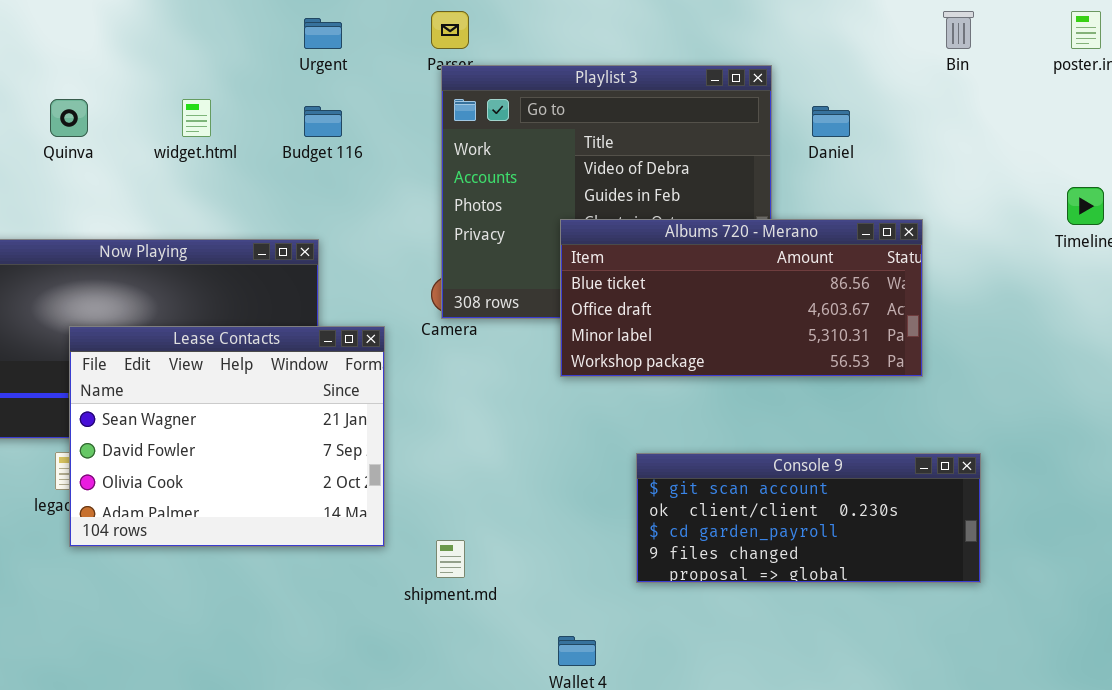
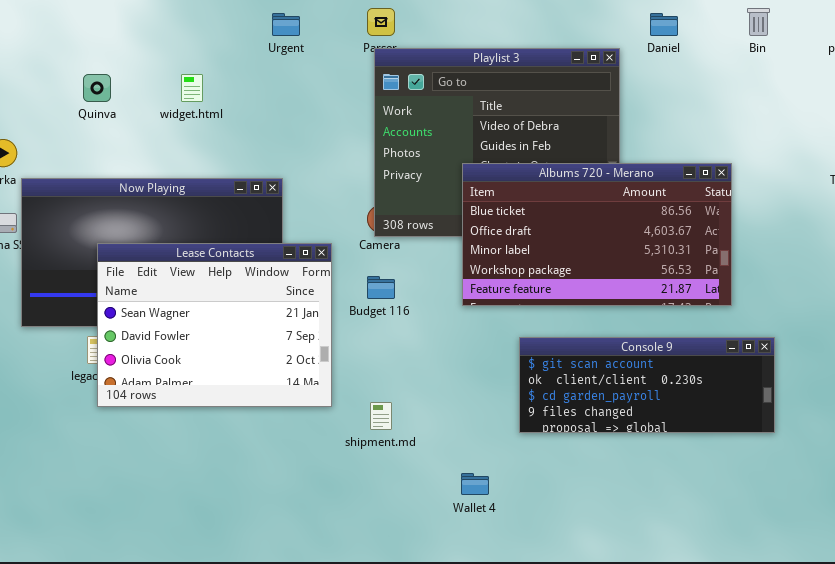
Budget 116: [304,106,342,137] -> [367,276,395,299], moved
Daniel: [812,106,850,137] -> [650,13,678,36], moved
Albums 720 - Merano: [560,219,923,377] -> [462,163,732,306], resized

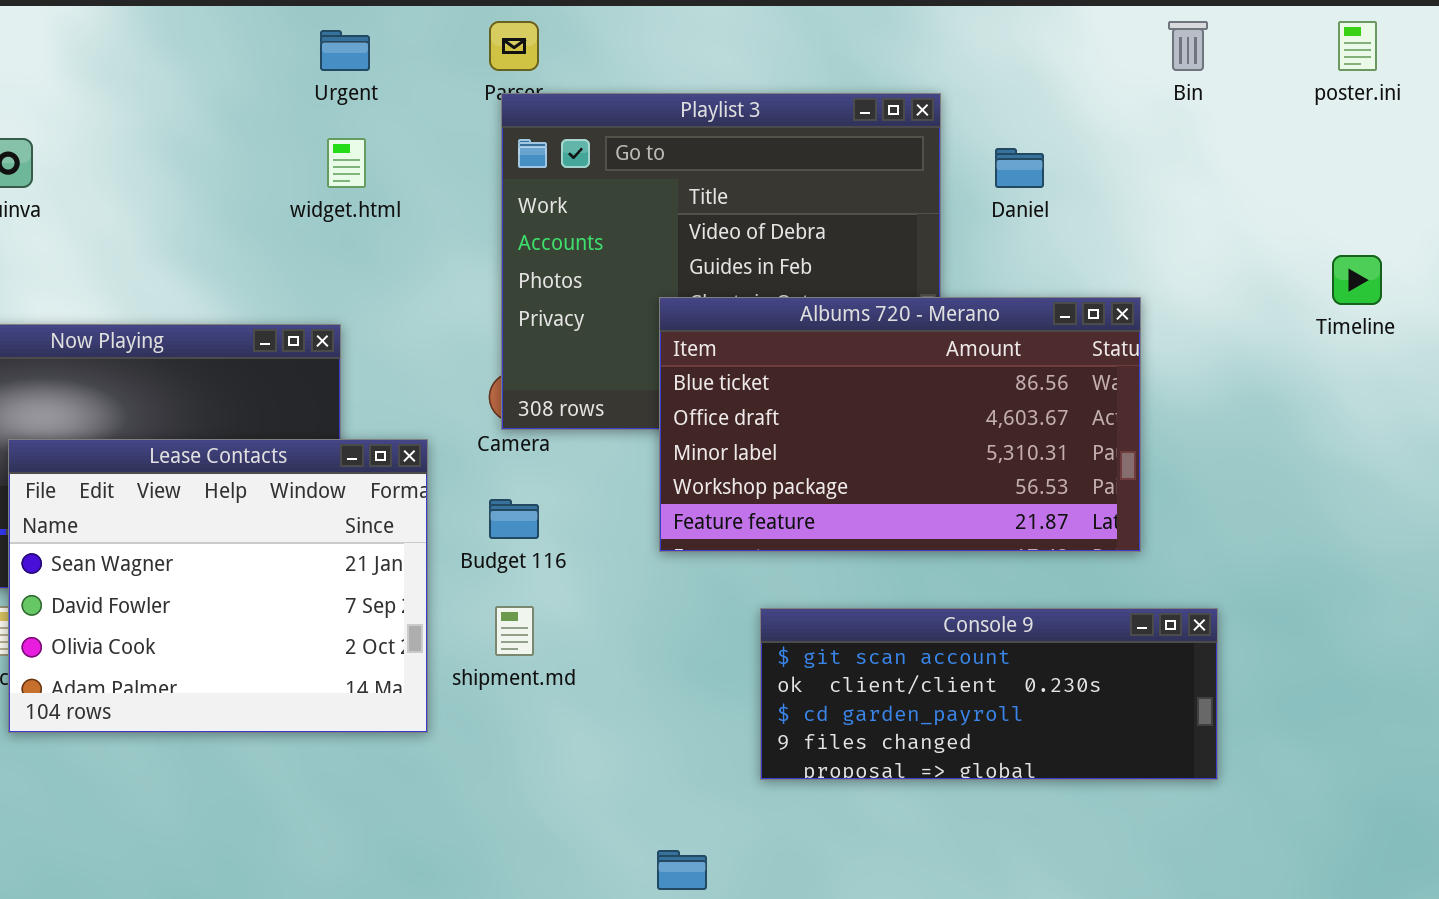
Daniel: [650,13,678,36] -> [995,148,1044,188], moved
widget.html: [181,74,203,102] -> [327,138,366,188], moved
shipment.md: [370,402,392,430] -> [495,606,534,656], moved

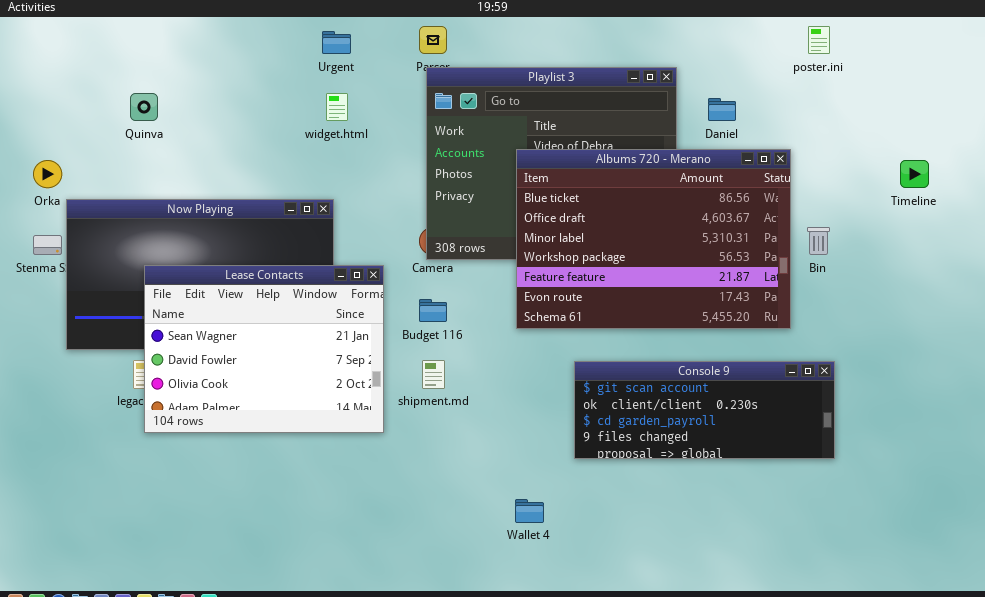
Bin: [1168,21,1208,71] -> [807,227,830,255], moved
poster.ini: [1338,21,1377,71] -> [808,26,830,54], moved
Albums 720 - Merano: [659,297,1141,552] -> [516,149,791,329], resized

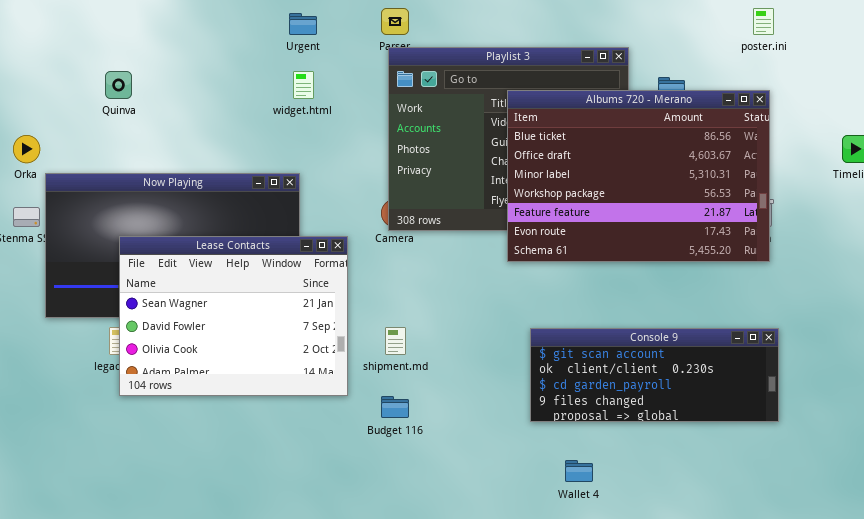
Albums 720 - Merano: [516,149,791,329] -> [507,90,770,262], moved
Budget 116: [419,299,447,322] -> [381,396,409,418], moved
Wallet 4: [515,499,544,523] -> [565,460,593,482], moved

